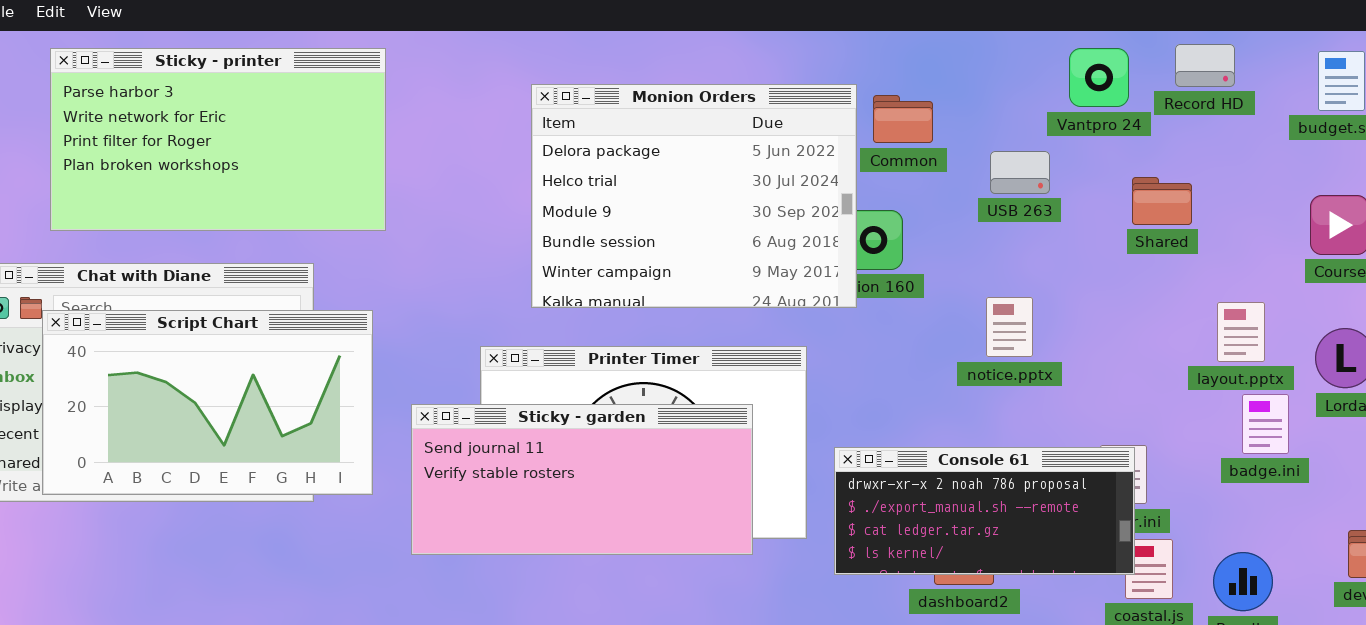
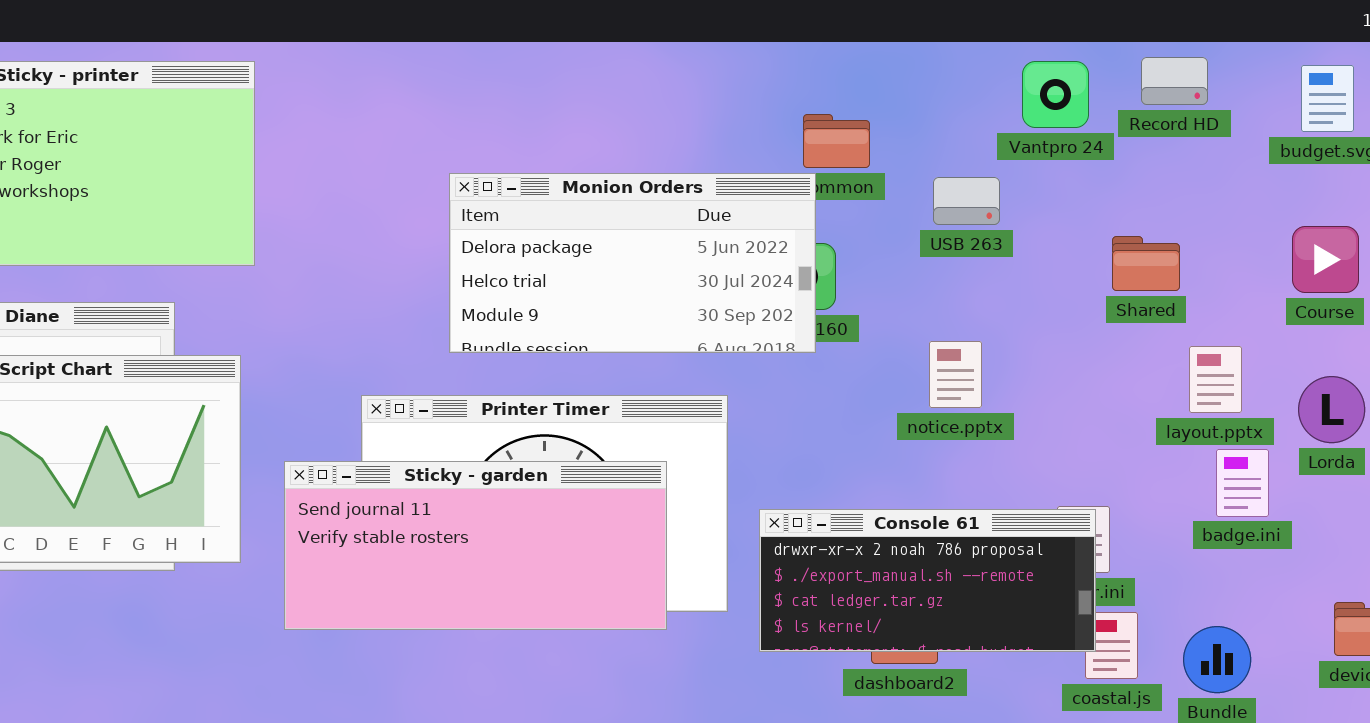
Monion Orders: [531,84,857,308] -> [449,173,816,353], moved, resized
Shared: [1132,177,1192,225] -> [1112,236,1180,291], moved

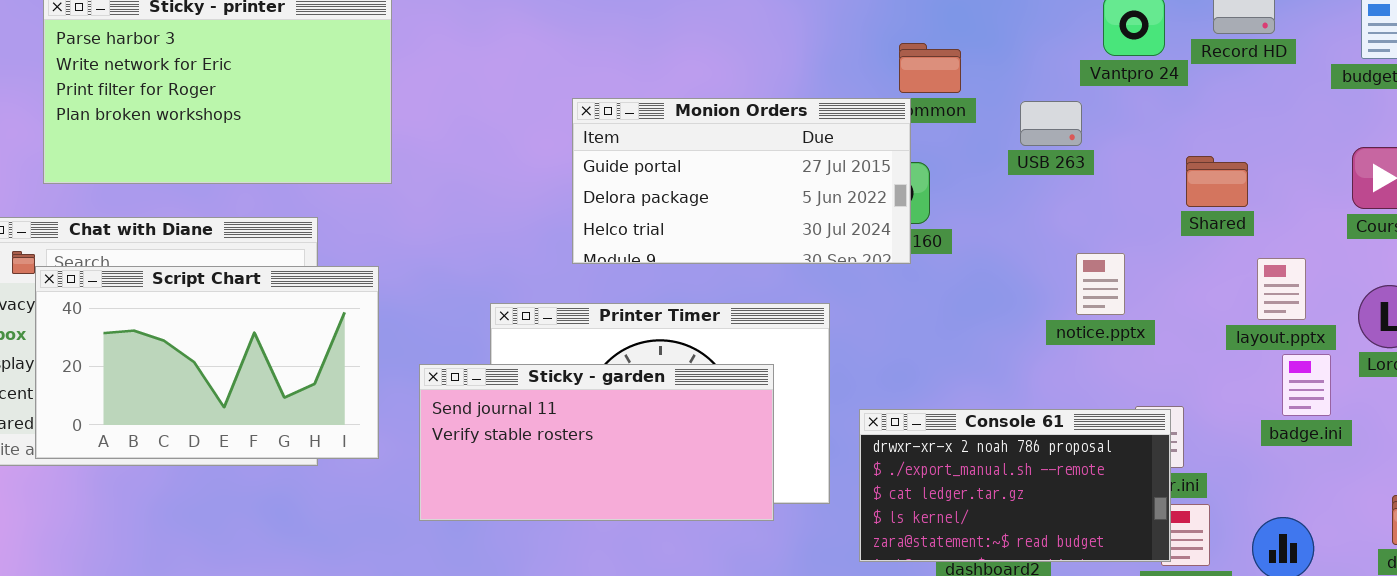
Monion Orders: [449,173,816,353] -> [572,98,911,264], scrolled up 1 row
notice.pptx: [929,341,982,408] -> [1076,253,1125,315], moved
Console 61: [759,509,1096,652] -> [859,409,1171,562], resized

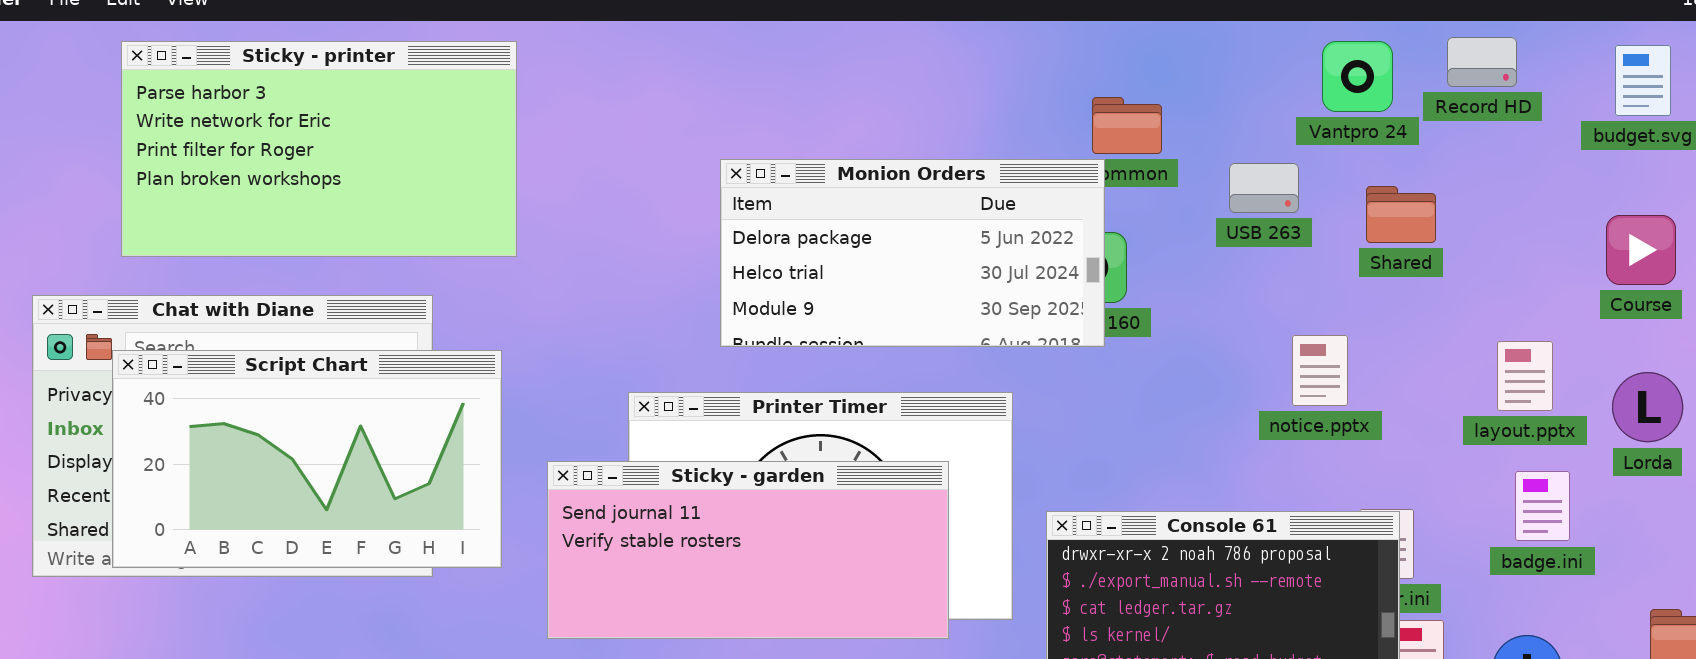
Monion Orders: [572,98,911,264] -> [720,159,1105,347], scrolled down 1 row
Shared: [1186,156,1248,207] -> [1366,186,1436,243], moved
badge.ini: [1282,354,1331,416] -> [1515,471,1570,541], moved

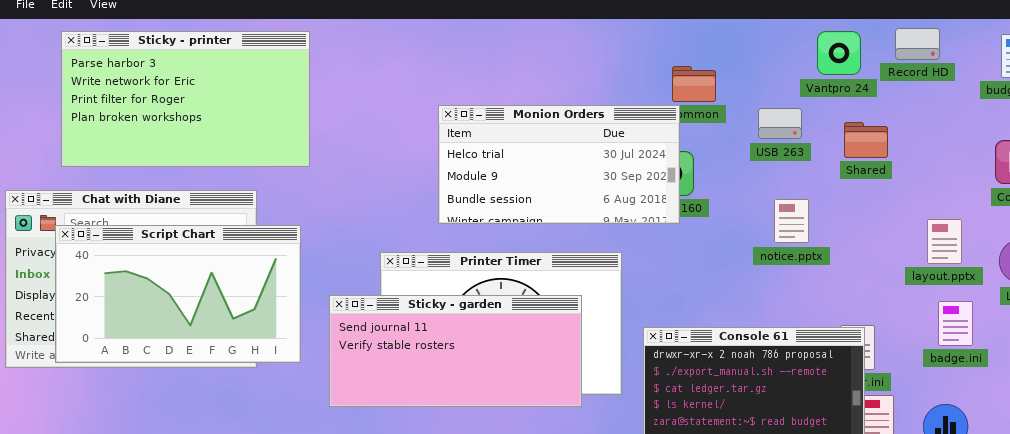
Monion Orders: [720,159,1105,347] -> [438,105,680,224], scrolled down 1 row
notice.pptx: [1292,335,1348,406] -> [774,199,809,243], moved

